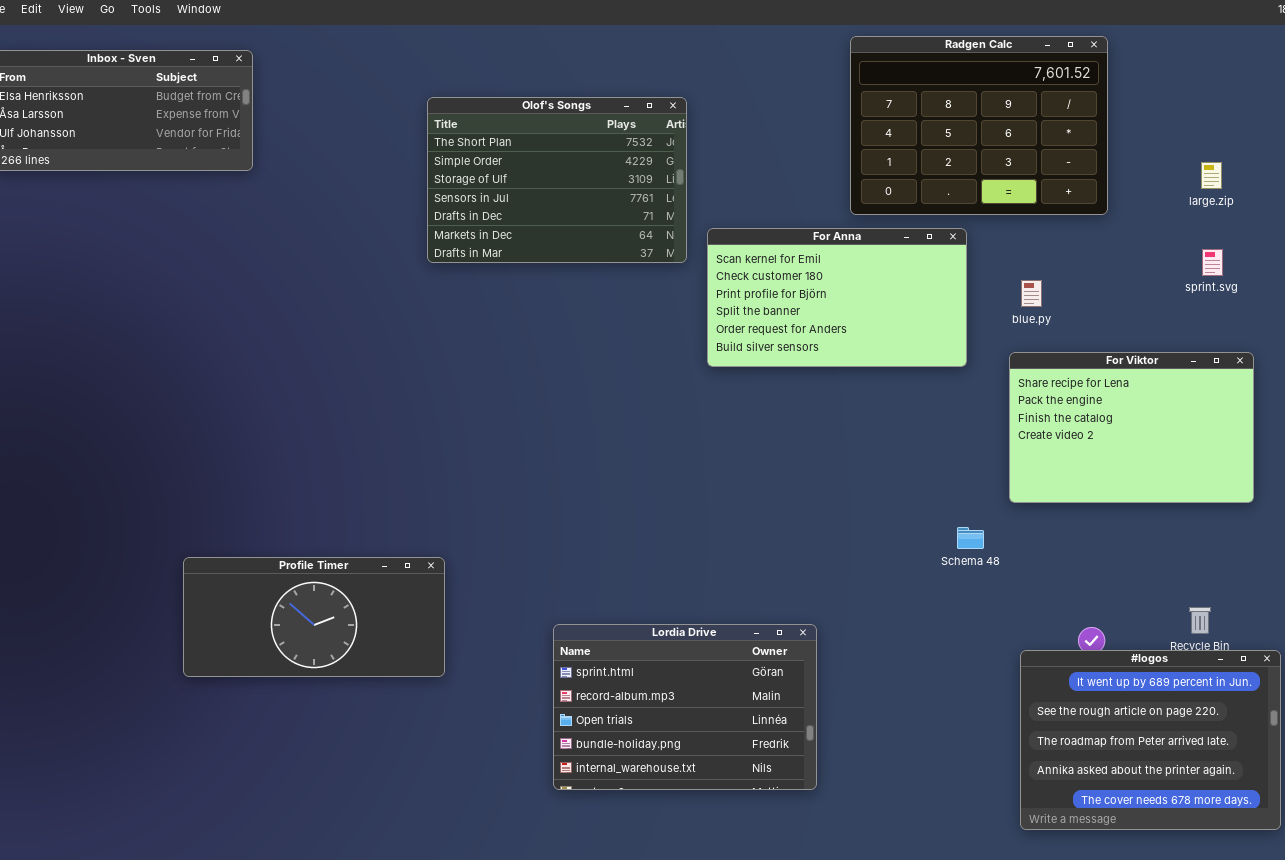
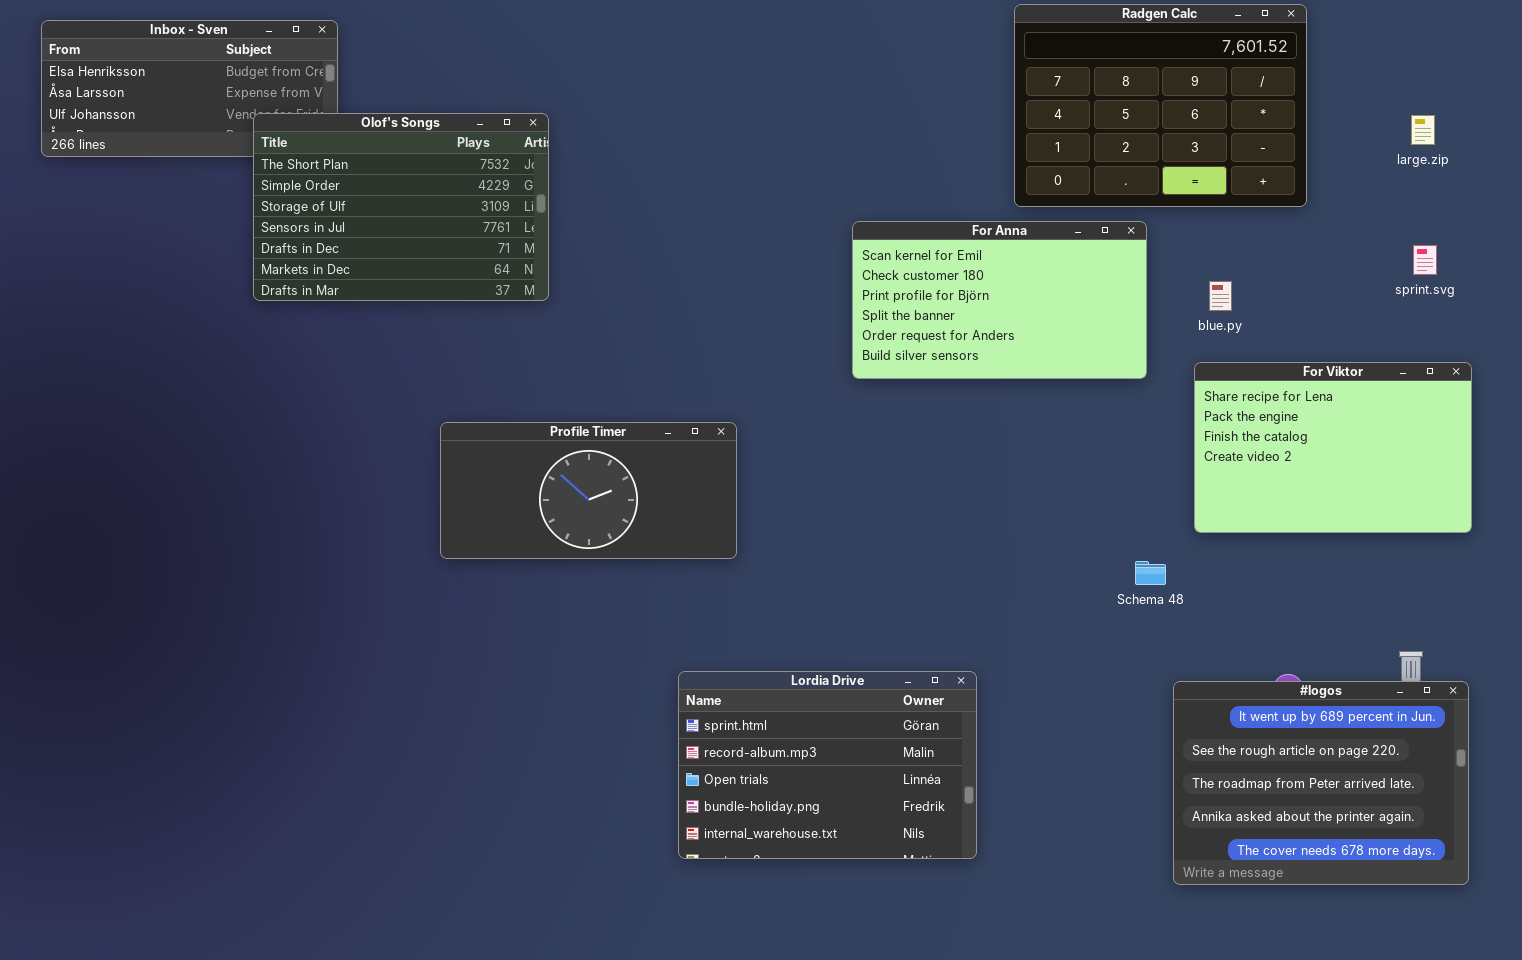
Olof's Songs: [427,97,687,263] -> [253,113,549,301], moved
large.zip: [1201,162,1222,189] -> [1411,115,1435,145], moved
Profile Timer: [183,557,445,677] -> [440,422,737,559], moved
#logos: [1020,650,1281,830] -> [1173,681,1469,885], moved

